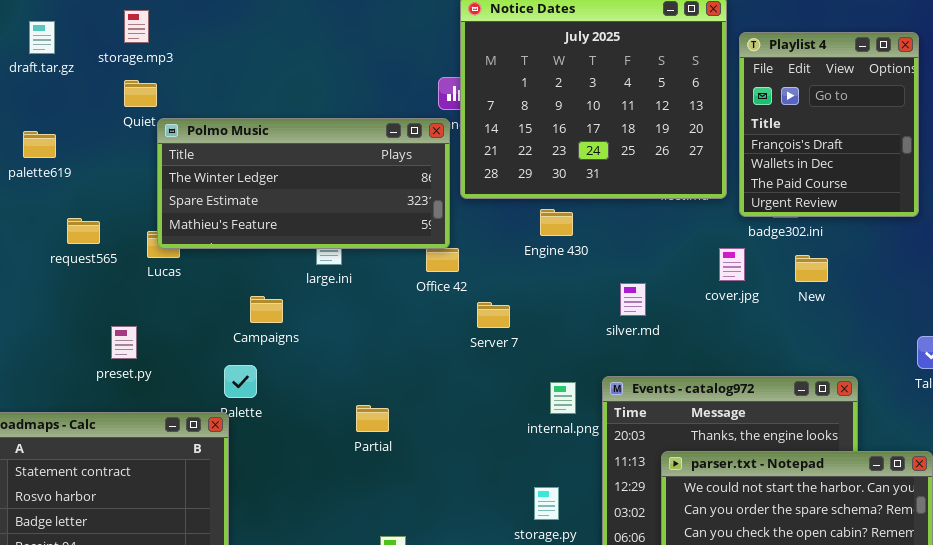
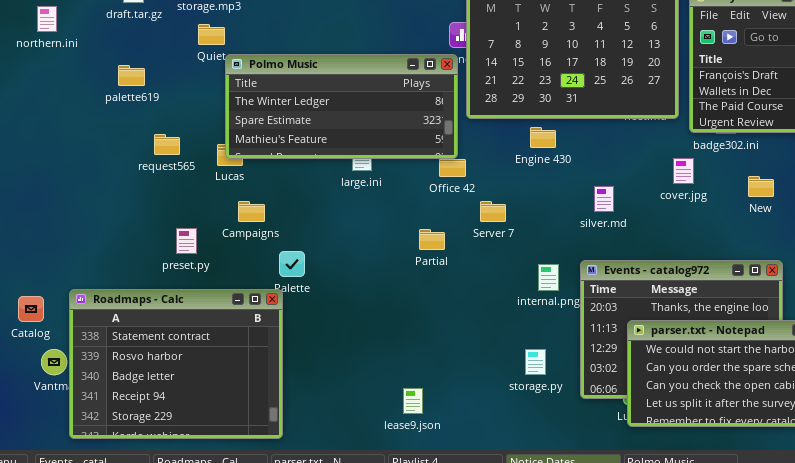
New: [795,255,828,282] -> [748,176,774,197], moved
Campaigns: [250,296,283,323] -> [238,201,265,222], moved
preset.py: [111,326,137,359] -> [176,228,197,254], moved
Partial: [356,405,389,432] -> [419,229,445,250], moved

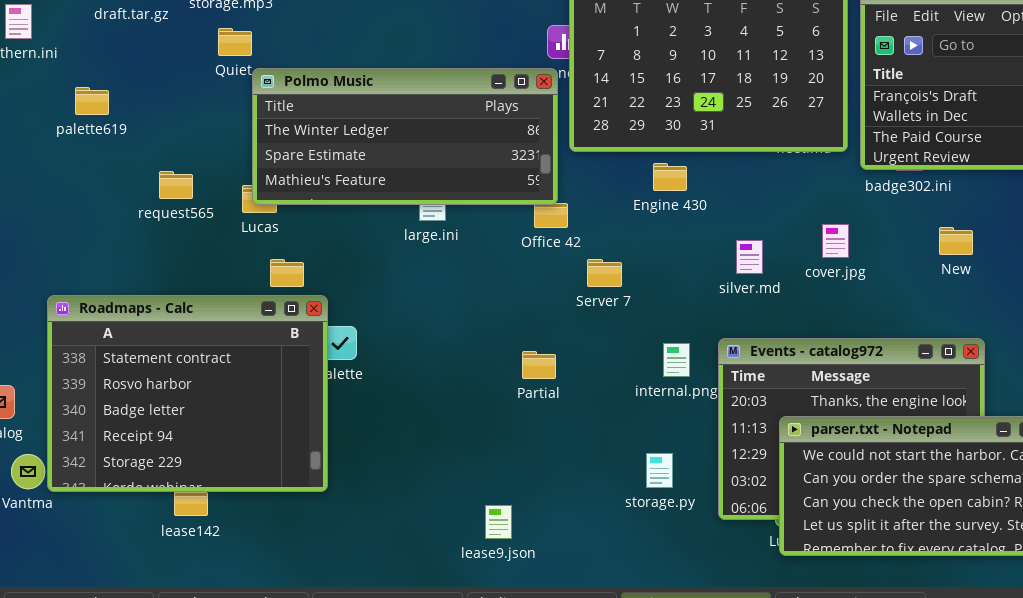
palette619: [118,65,145,86] -> [75,87,109,115], moved
cover.jpg: [673,158,694,184] -> [822,224,849,258], moved
Partial: [419,229,445,250] -> [522,351,556,379], moved
Roadmaps - Calc: [69,289,283,439] -> [47,295,328,492], moved

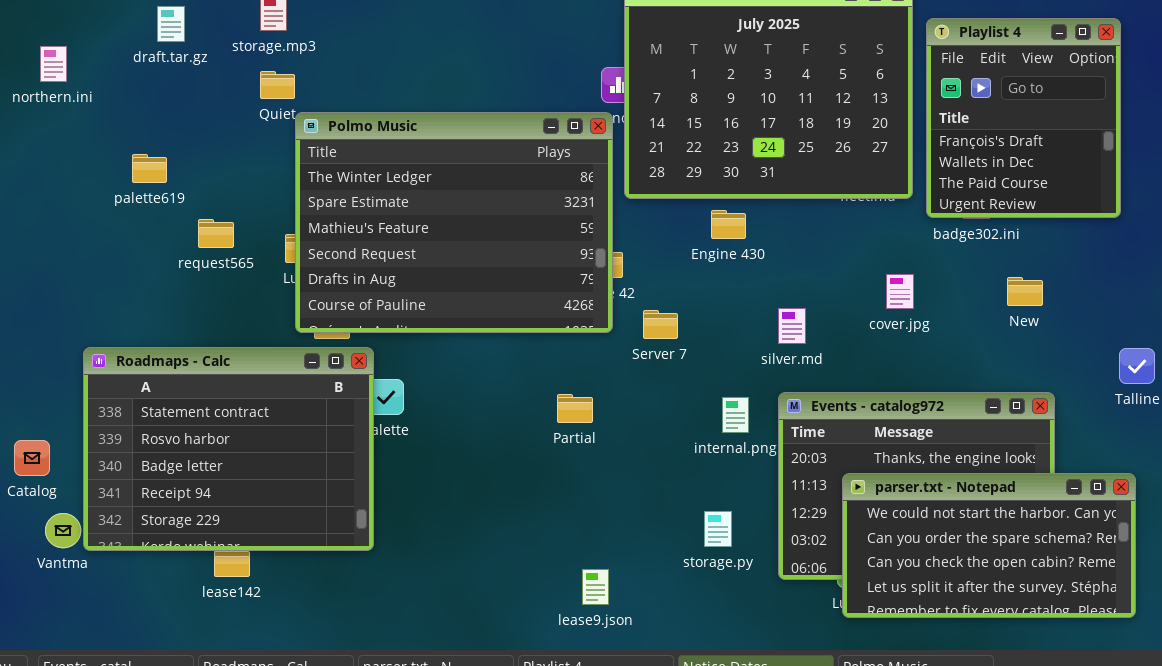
Polmo Music: [252,68,558,205] -> [295,112,613,333], resized
palette619: [75,87,109,115] -> [132,154,167,183], moved
silver.md: [736,240,763,274] -> [778,308,806,344], moved
Partial: [522,351,556,379] -> [557,394,593,423], moved
lease9.json: [485,505,512,539] -> [582,569,609,605], moved

